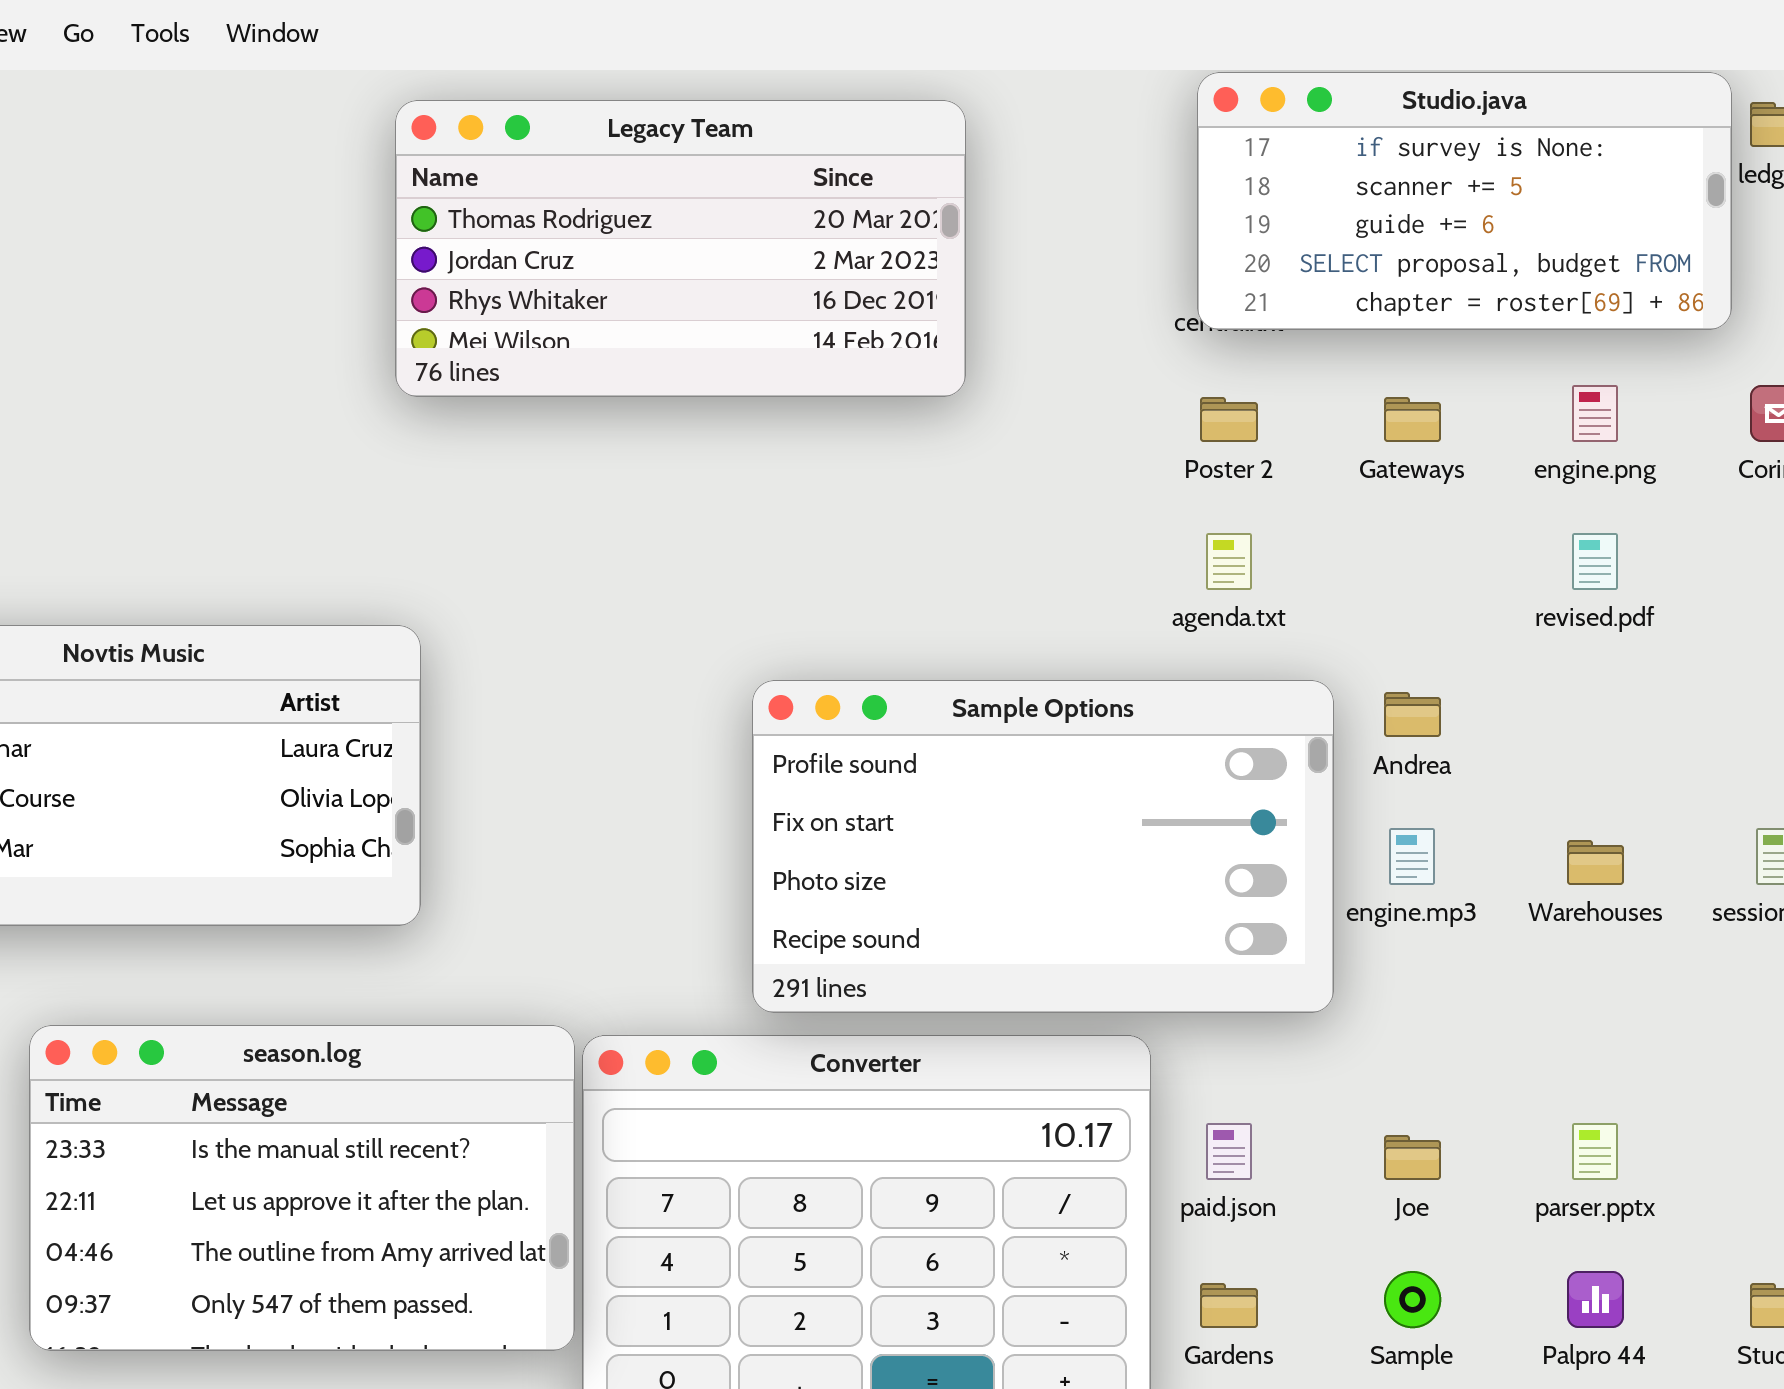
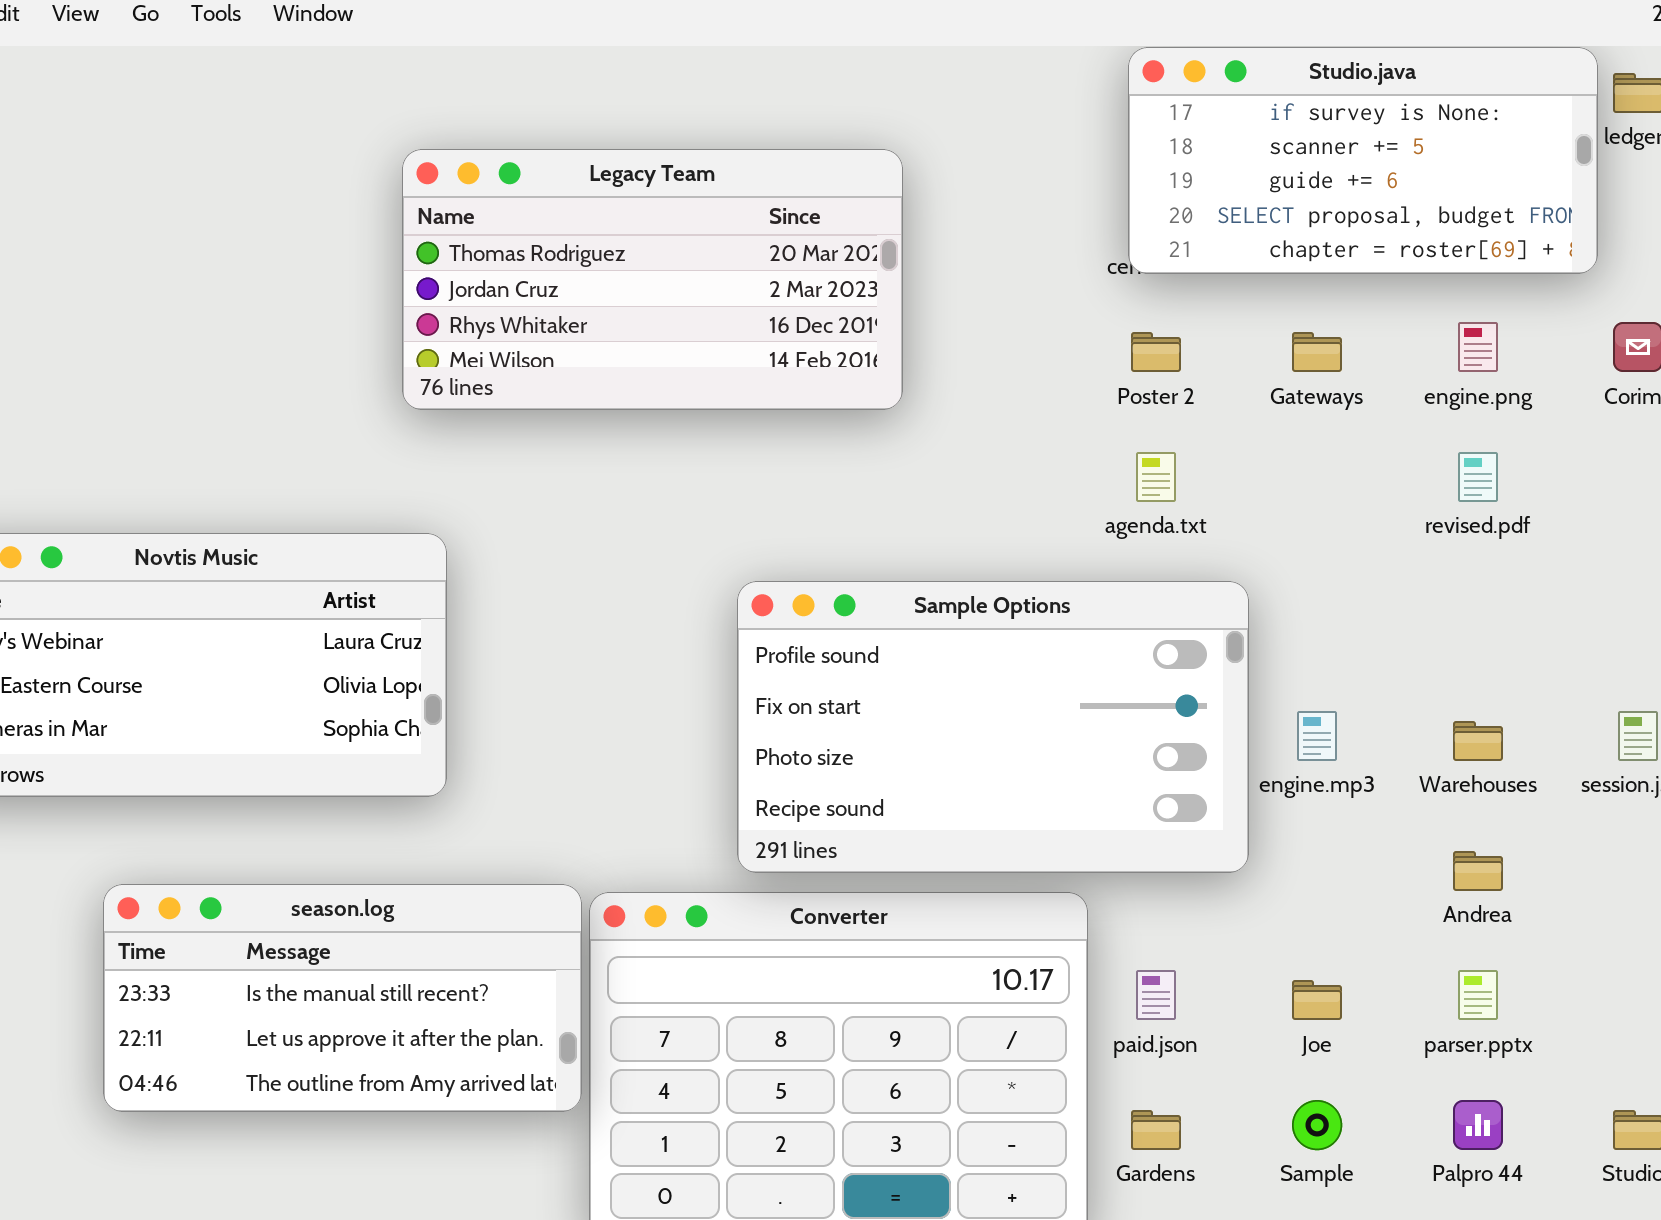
Legacy Team: [395,100,966,397] -> [402,149,903,410], moved
Andrea: [1384,692,1441,737] -> [1453,851,1503,891], moved
season.log: [29,1025,575,1351] -> [103,884,582,1112], resized

